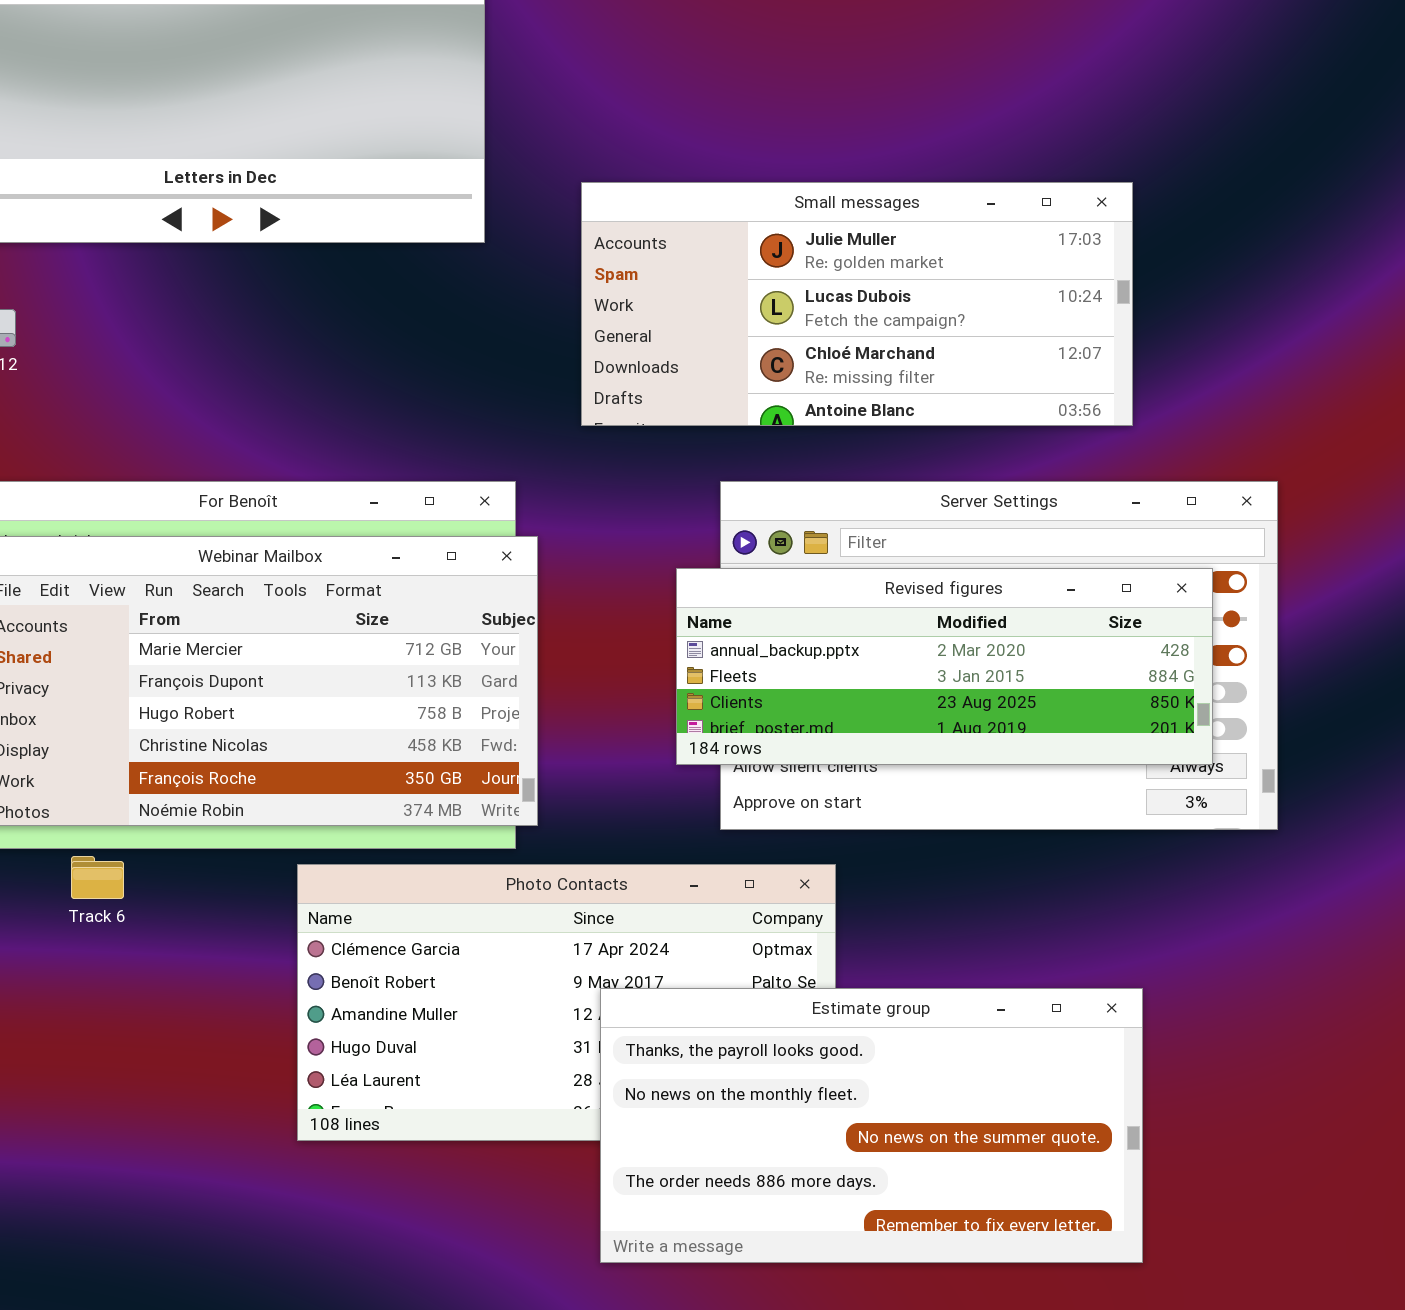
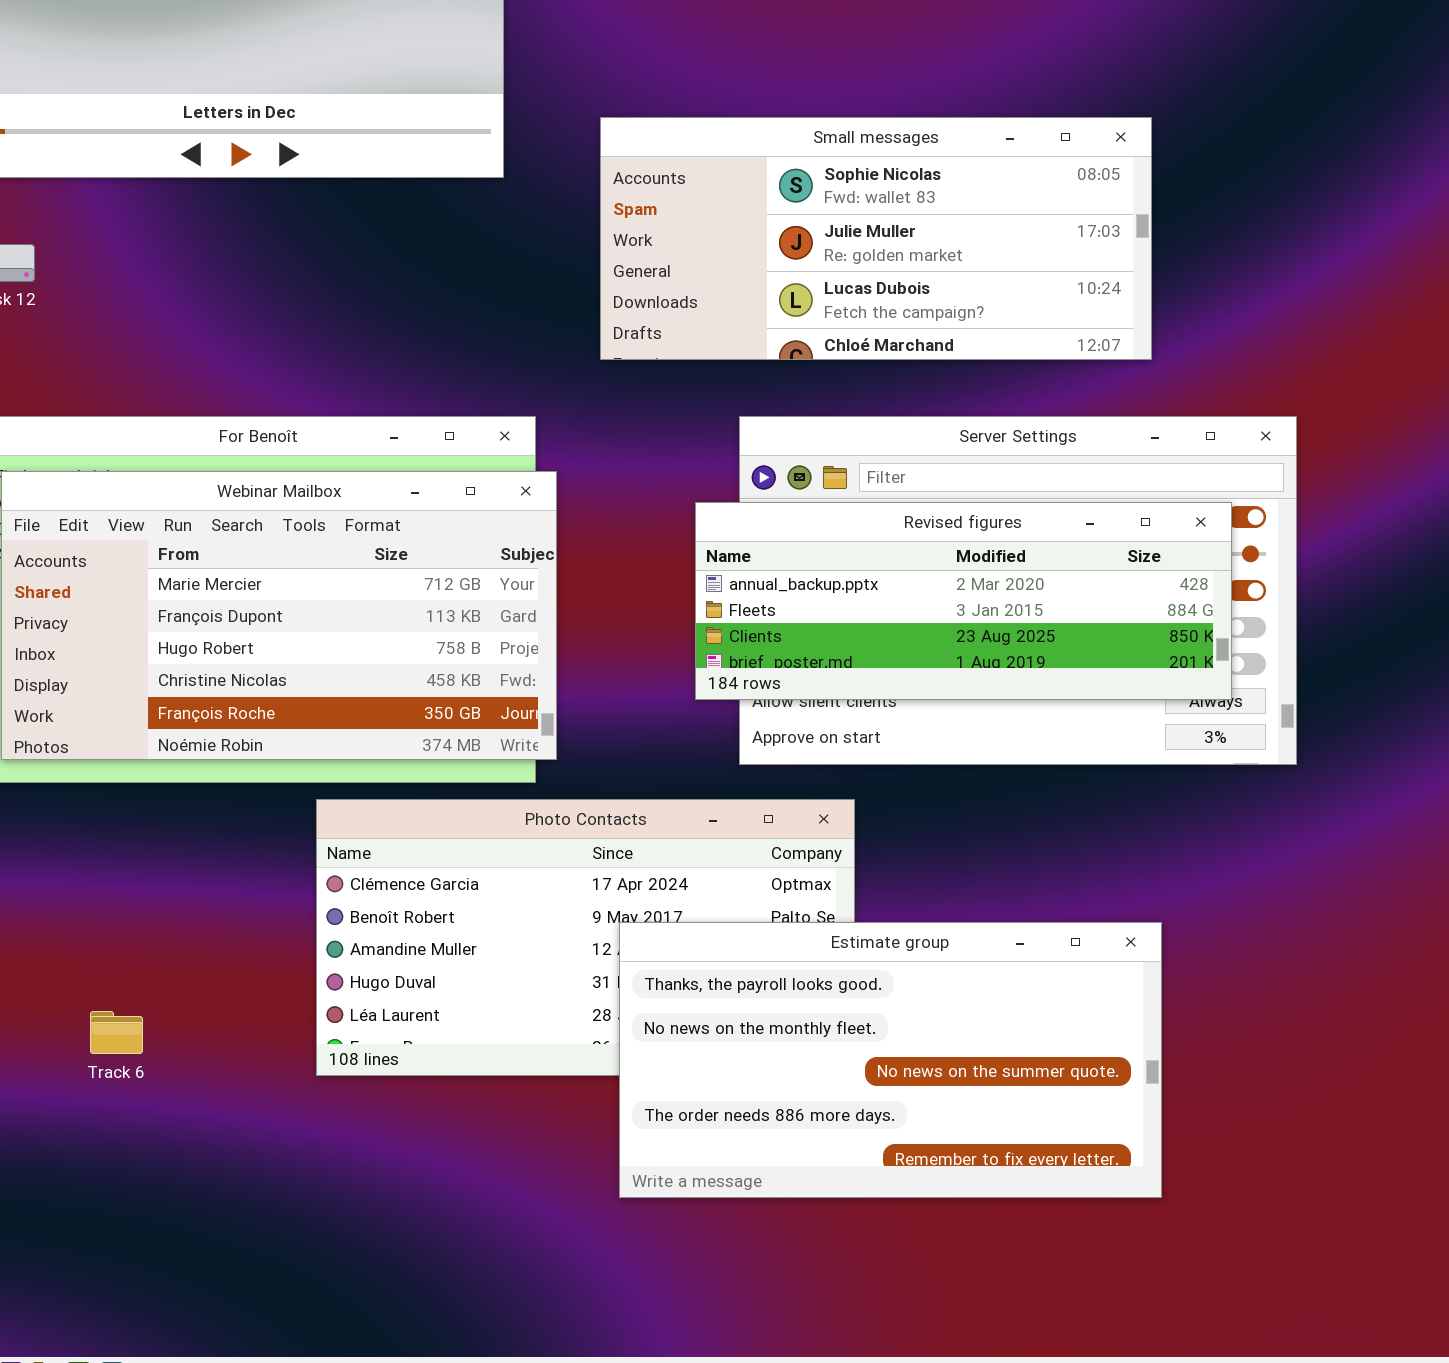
Small messages: [581,182,1133,426] -> [600,117,1152,360], scrolled up 1 row
Track 6: [71,856,124,899] -> [90,1011,143,1054], moved

